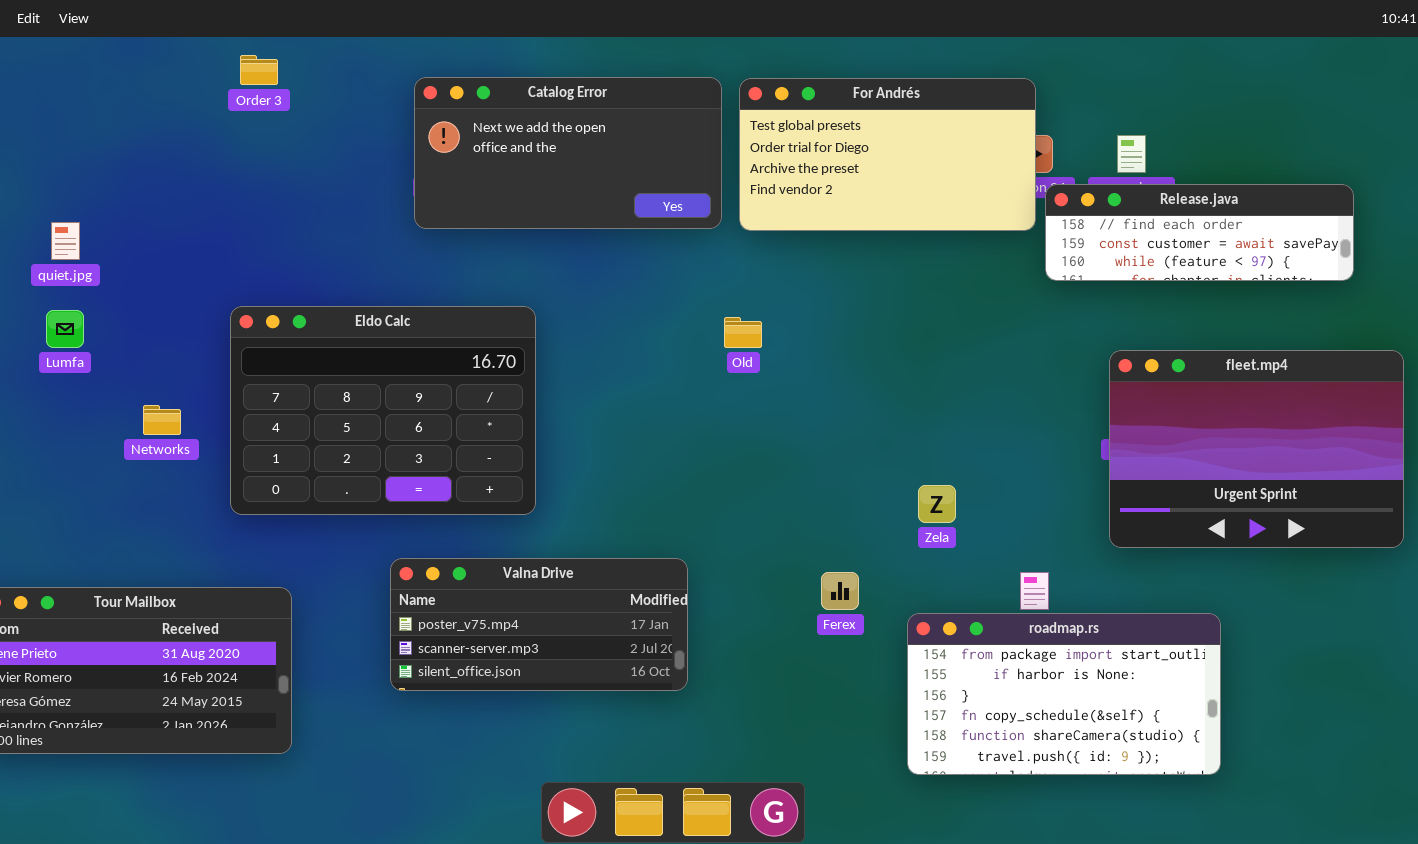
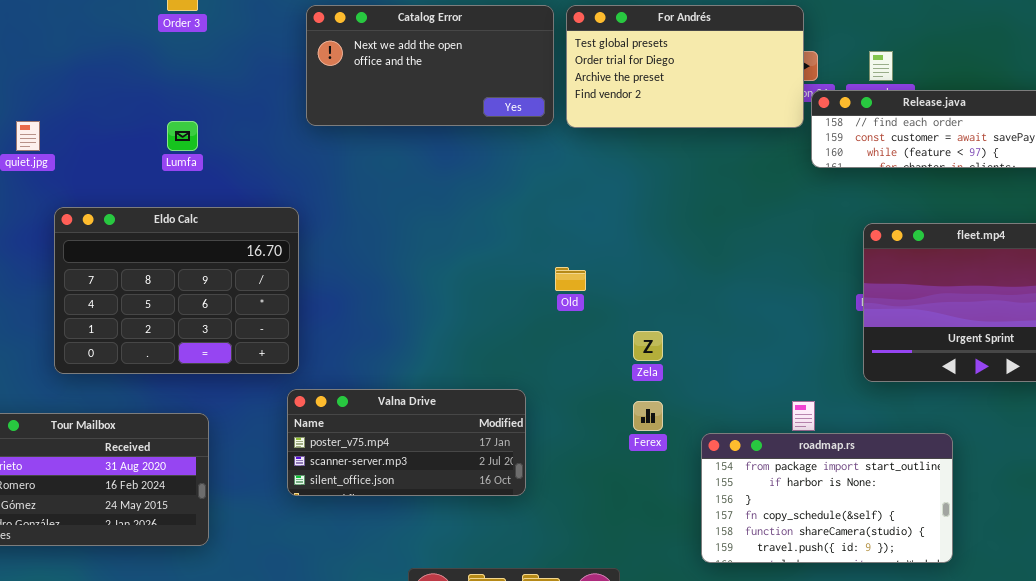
Eldo Calc: [230,306,536,515] -> [54,207,299,374], moved
Lumfa: [46,310,84,348] -> [167,121,198,151], moved
Old: [724,317,762,348] -> [555,267,586,291], moved
Zela: [918,485,956,523] -> [633,331,663,361], moved

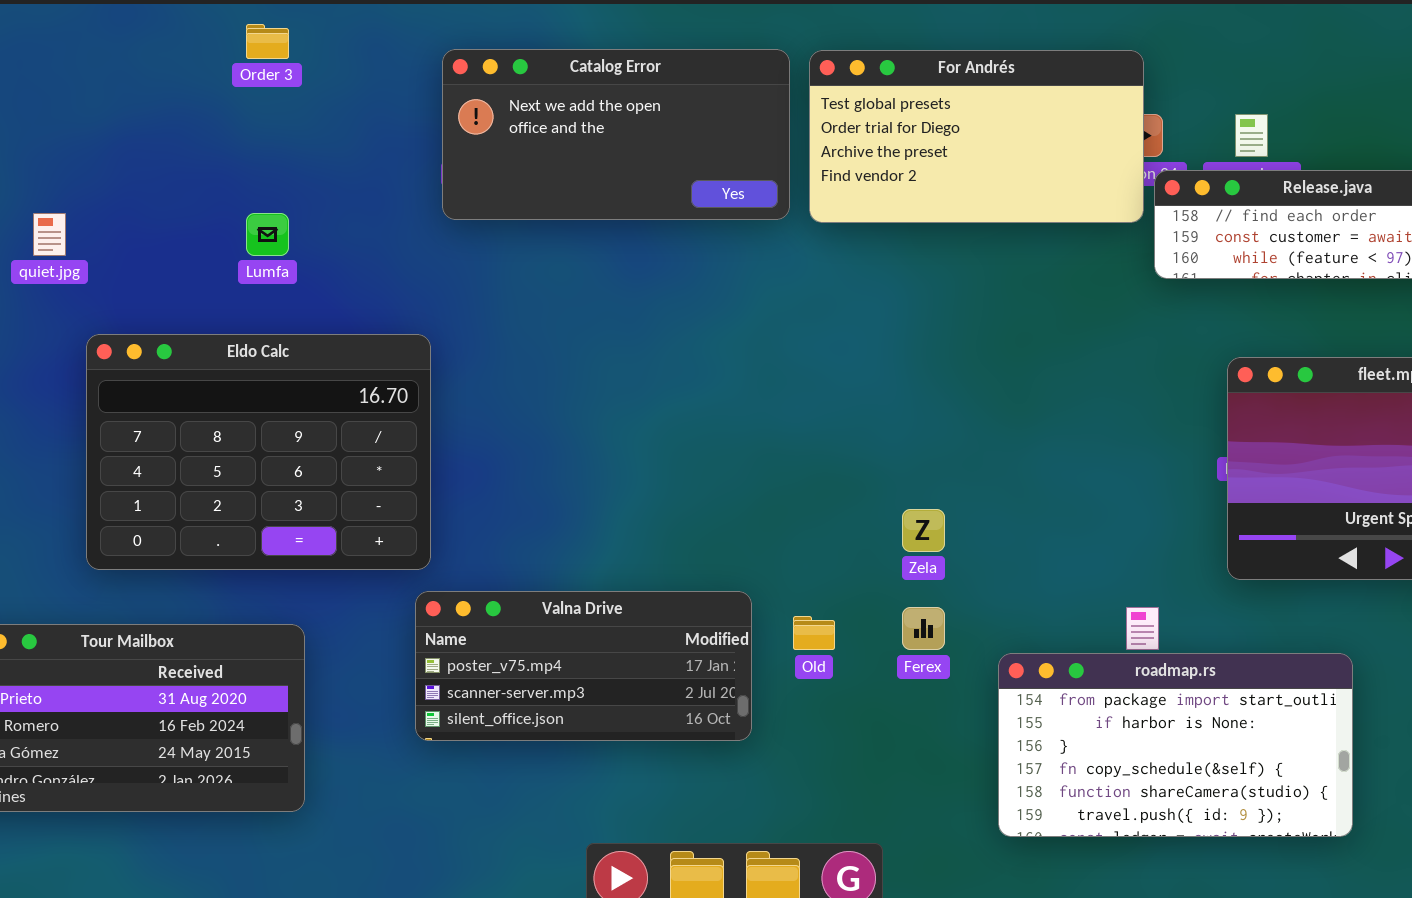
Old: [555,267,586,291] -> [793,616,835,650], moved

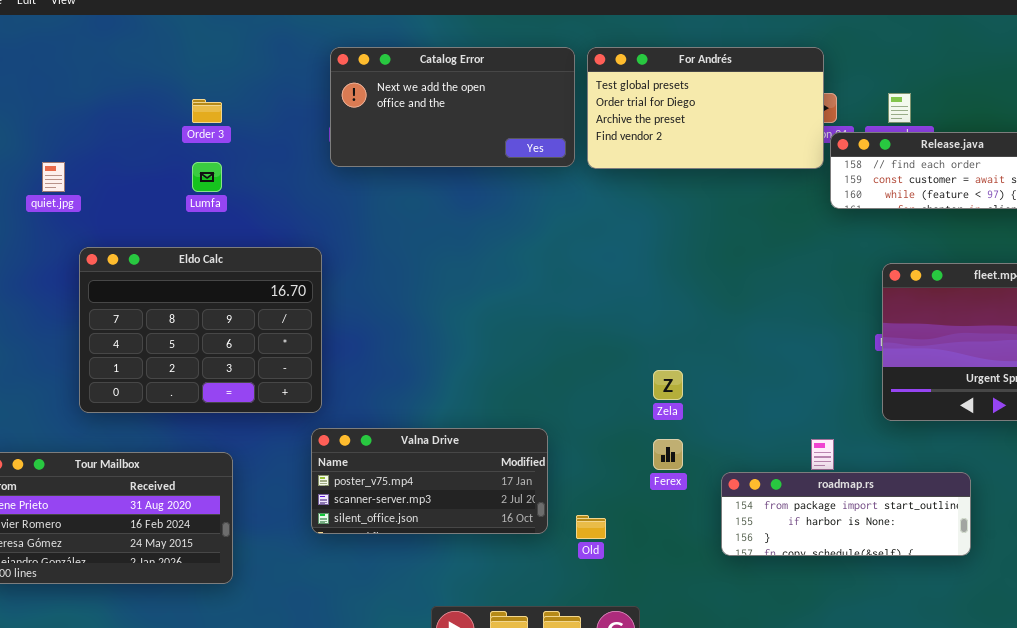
Order 3: [246,24,289,59] -> [192,99,222,123], moved
Old: [793,616,835,650] -> [576,515,606,539], moved
roadmap.rs: [998,653,1353,837] -> [721,472,971,556], resized

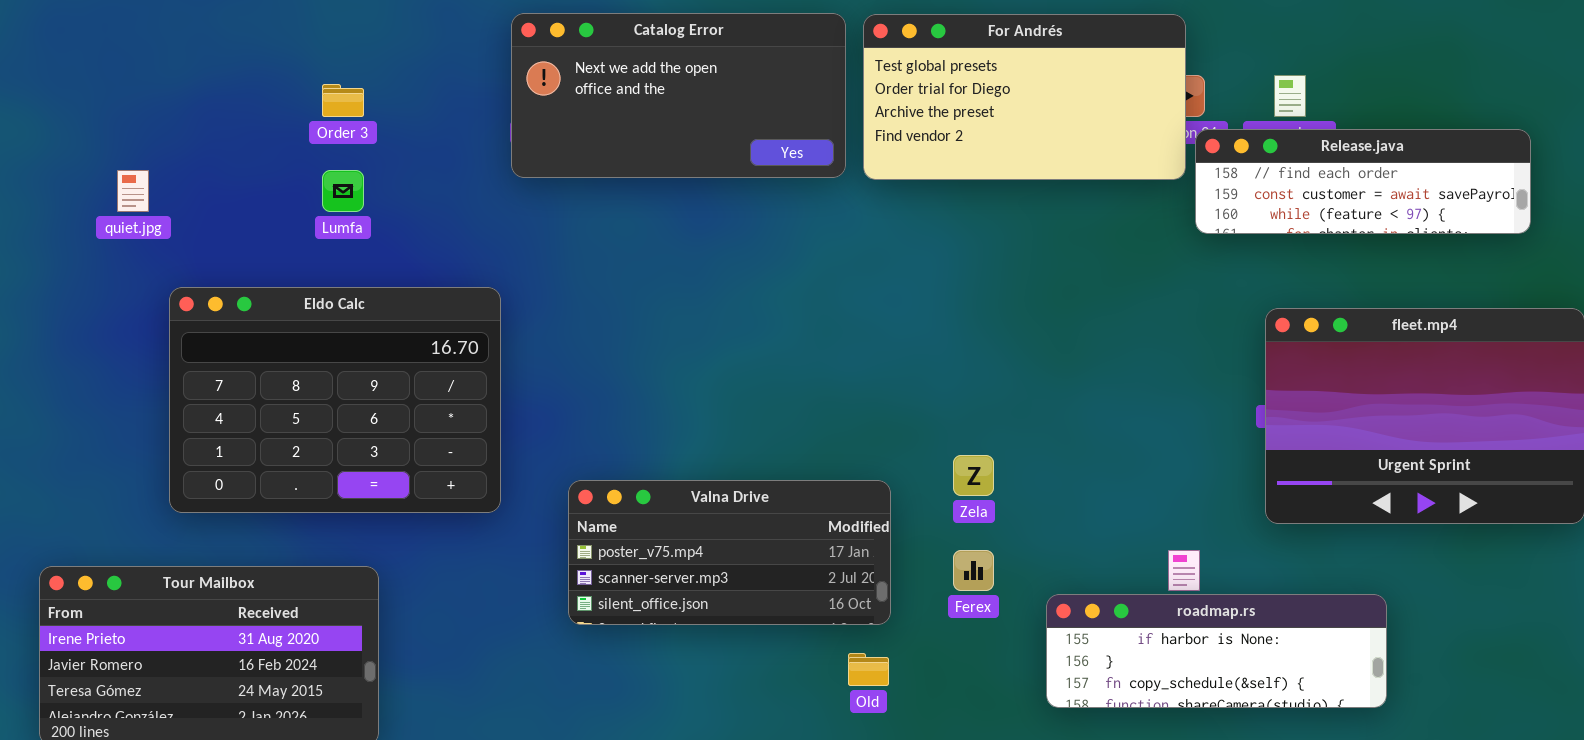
Valna Drive: [311,428,548,534] -> [568,480,891,625], moved
roadmap.rs: [721,472,971,556] -> [1046,594,1387,708], scrolled down 1 row

